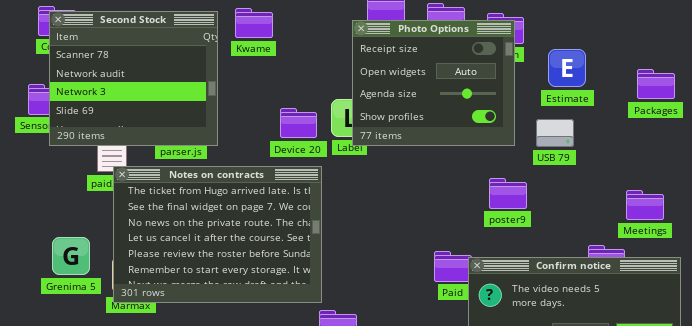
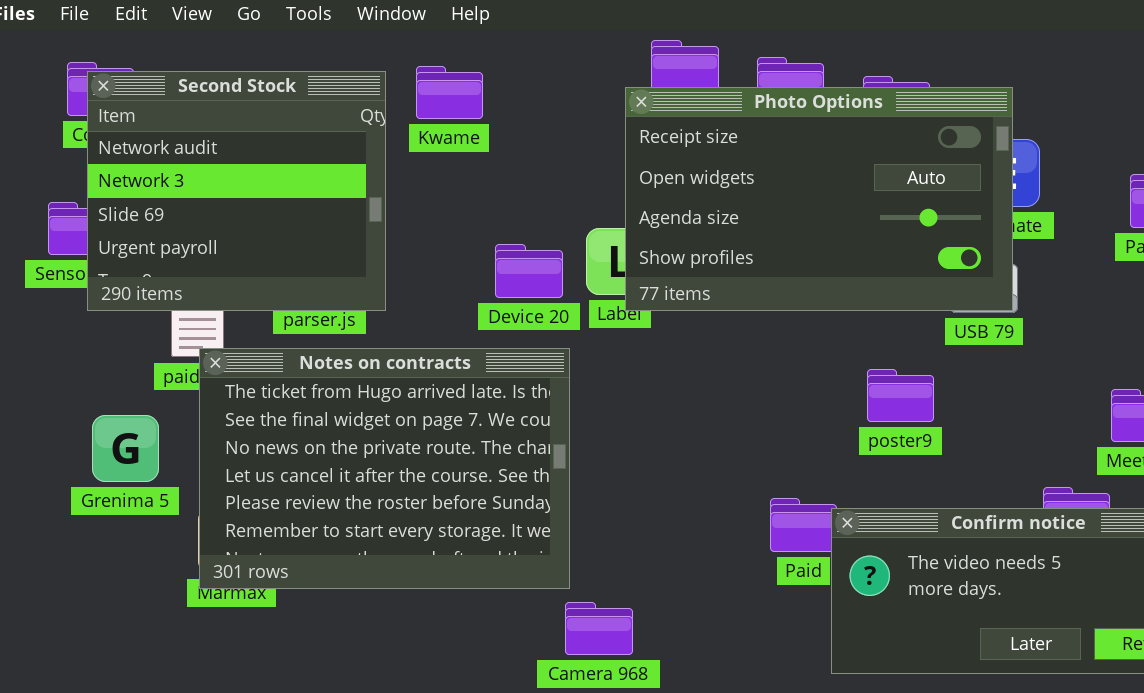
Second Stock: [49,11,218,146] -> [87,71,386,311], scrolled down 1 row
Photo Options: [352,20,515,146] -> [625,87,1013,311], resized
Grenima 5: [52,237,90,275] -> [92,415,159,482], moved

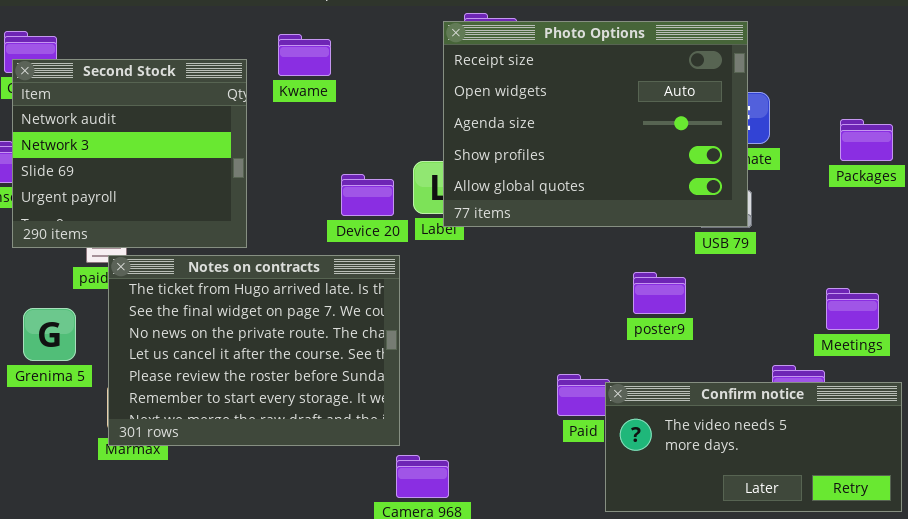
Second Stock: [87,71,386,311] -> [12,59,247,248], moved
Photo Options: [625,87,1013,311] -> [443,21,748,227], resized

